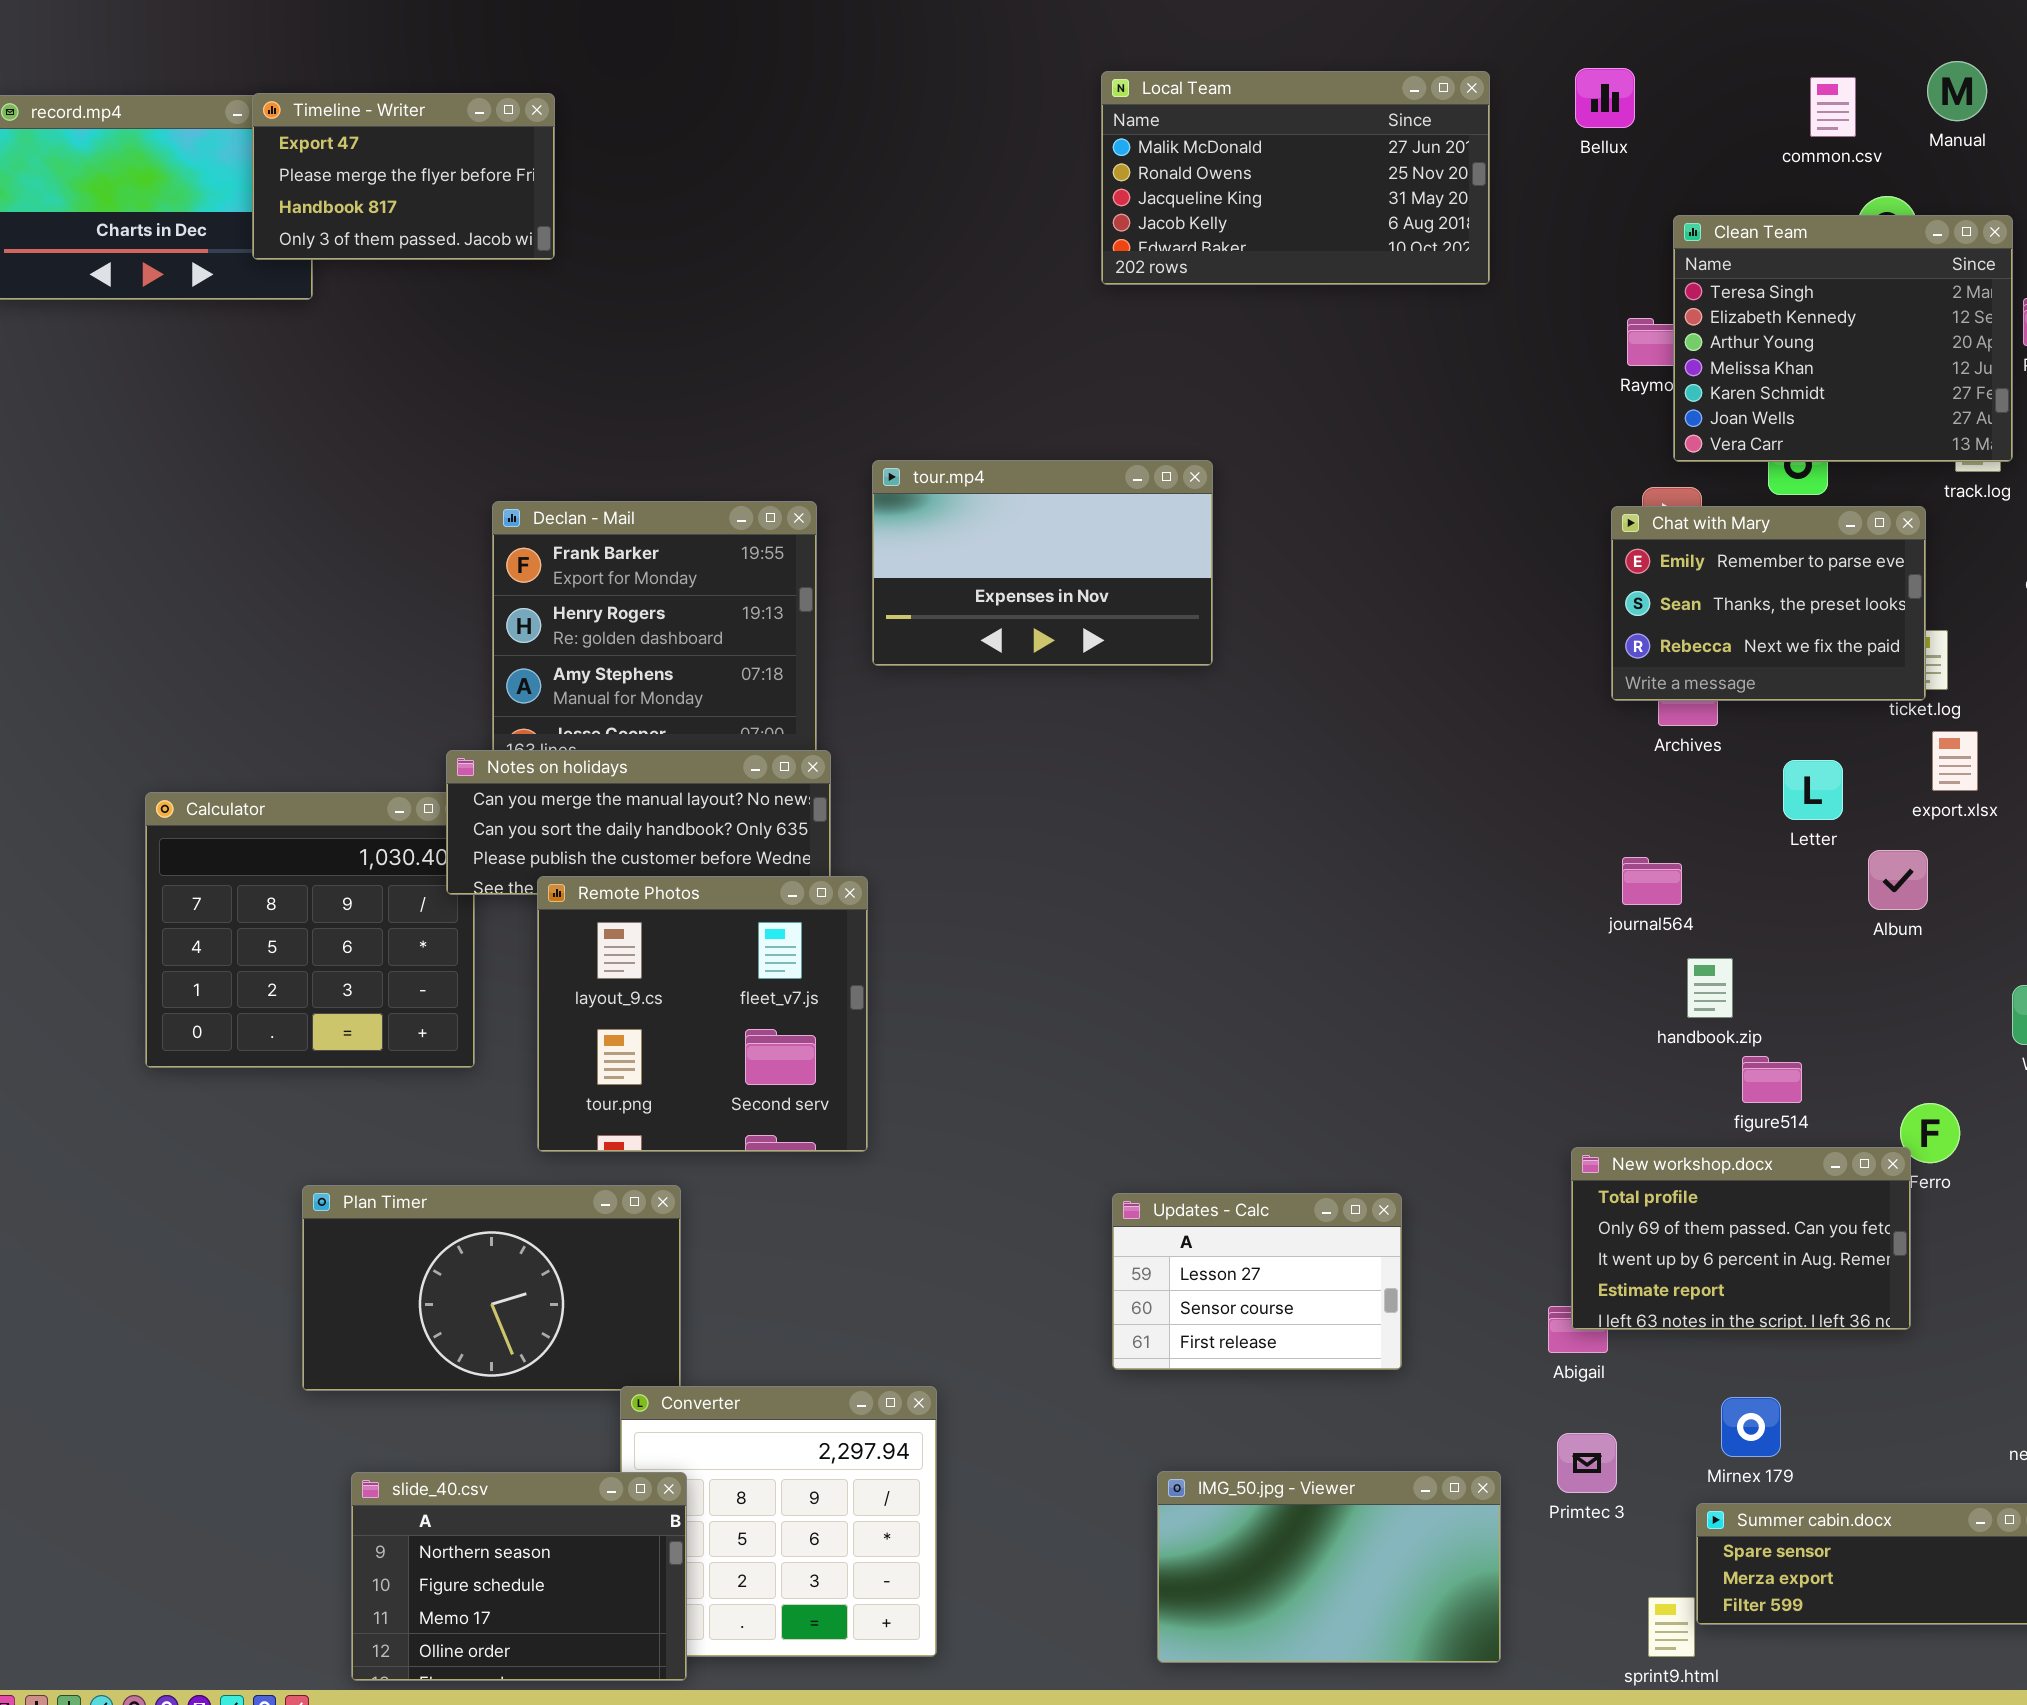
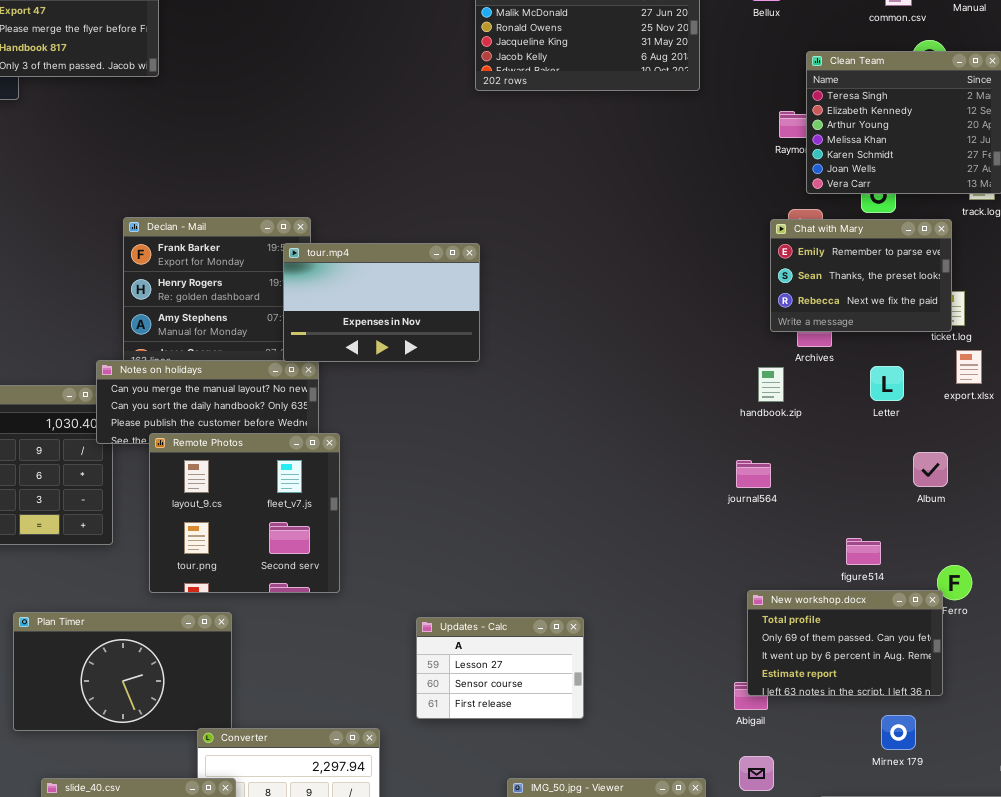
tour.mp4: [872,460,1213,666] -> [283,243,480,362], moved
Album: [1868,850,1928,910] -> [913,452,948,487], moved
journal564: [1622,857,1682,905] -> [736,460,771,488], moved
handbook.zip: [1687,958,1733,1018] -> [758,367,784,402], moved
Updates - Calc: [1112,1193,1402,1370] -> [416,617,584,719], moved
Mirnex 179: [1721,1397,1781,1457] -> [881,715,916,750], moved

